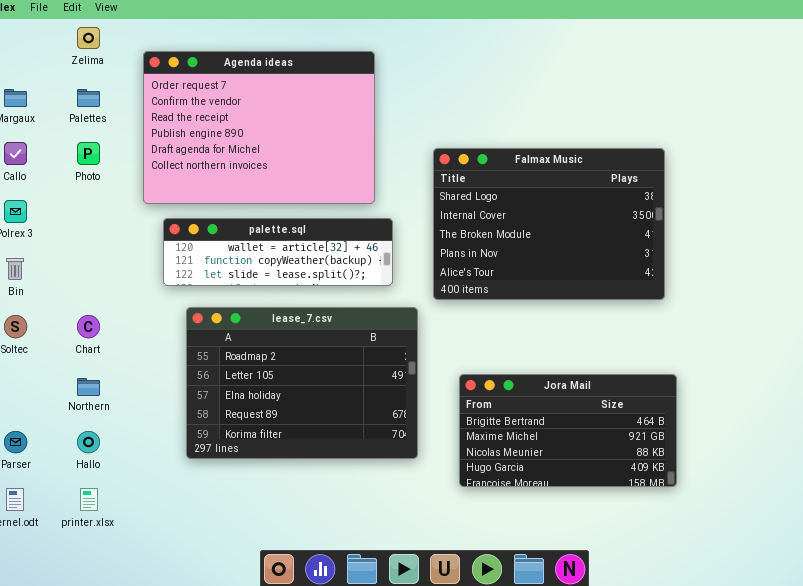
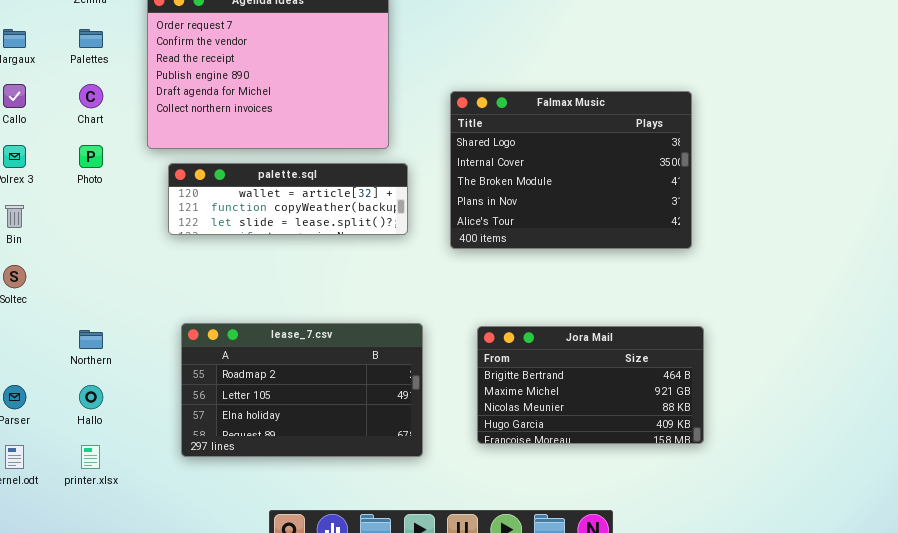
Photo: [77,142,100,165] -> [79,145,103,168], moved
lease_7.csv: [186,307,418,459] -> [181,323,423,457], moved, resized
Chart: [77,315,100,338] -> [79,84,103,108], moved

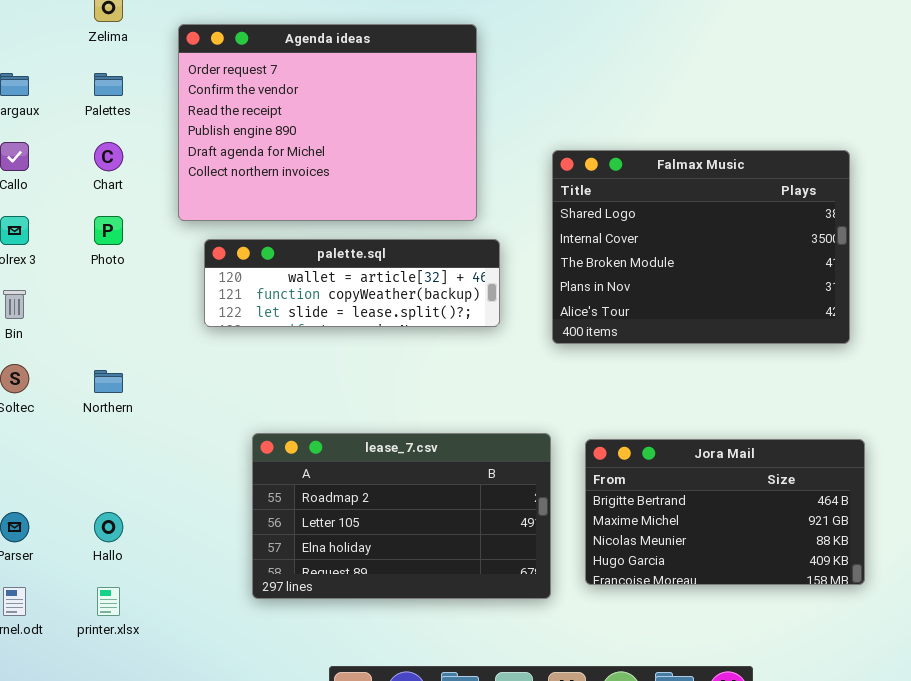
lease_7.csv: [181,323,423,457] -> [252,433,551,599], moved
Northern: [79,330,103,349] -> [94,370,123,393], moved

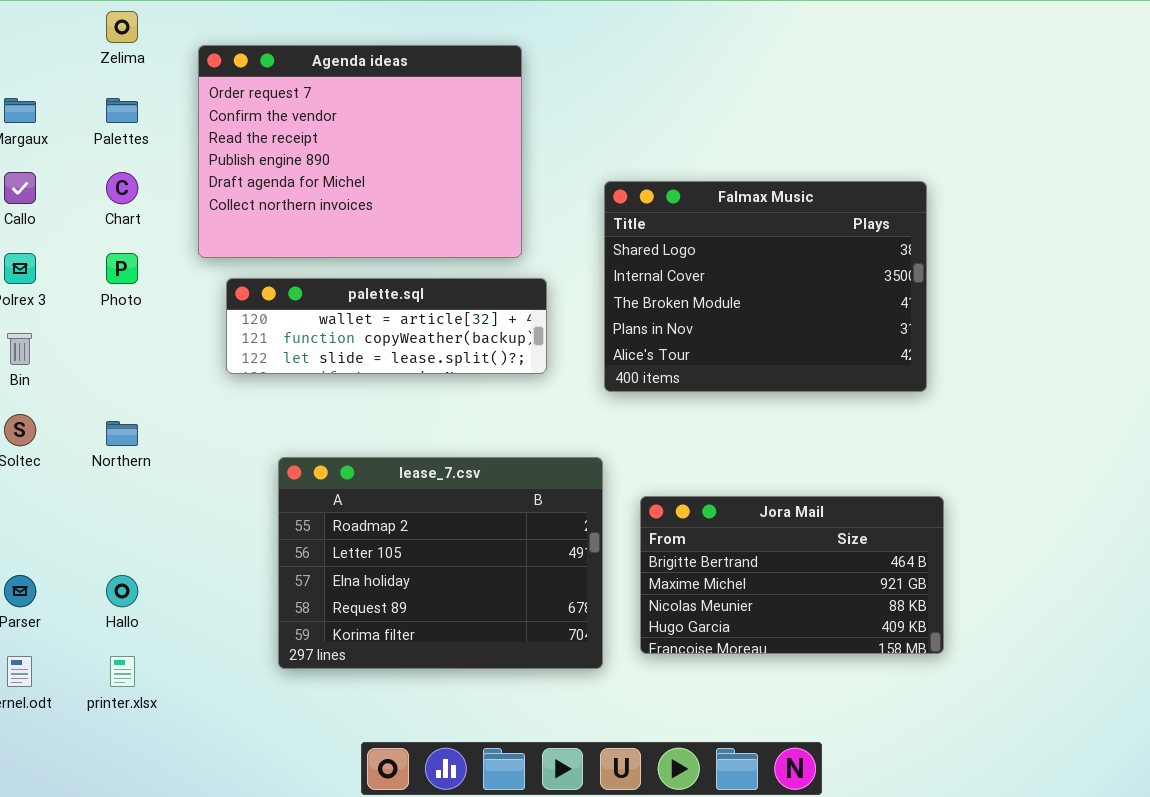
lease_7.csv: [252,433,551,599] -> [278,457,603,669], resized

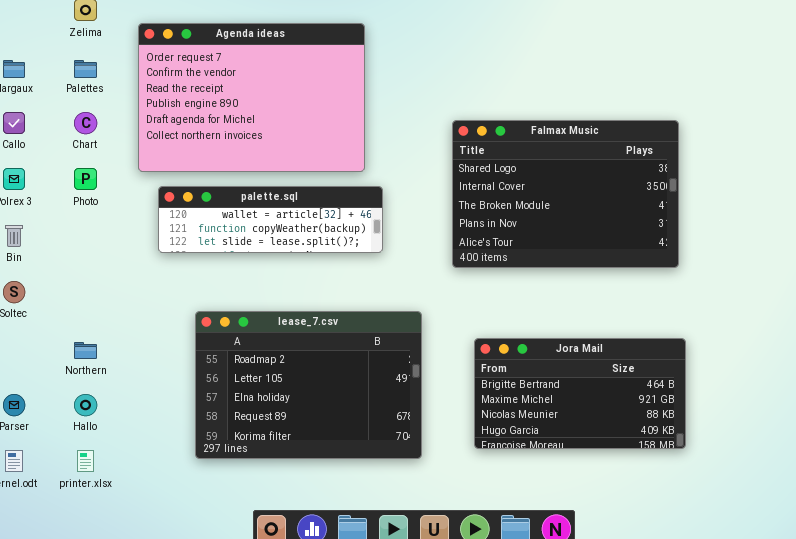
Falmax Music: [604,181,927,392] -> [452,120,679,268], moved
Northern: [106,421,138,446] -> [74,342,97,359], moved
Jora Mail: [640,496,944,654] -> [474,338,686,449], moved

